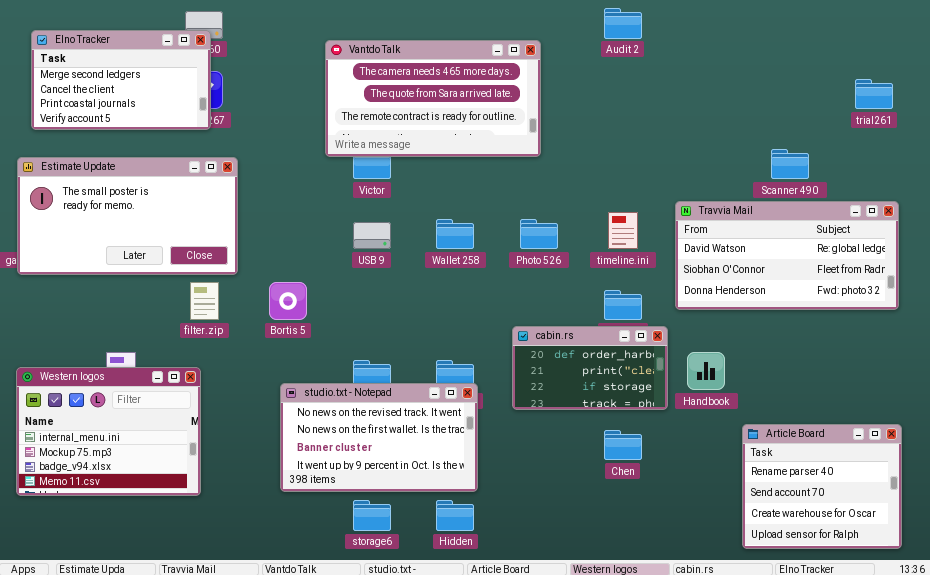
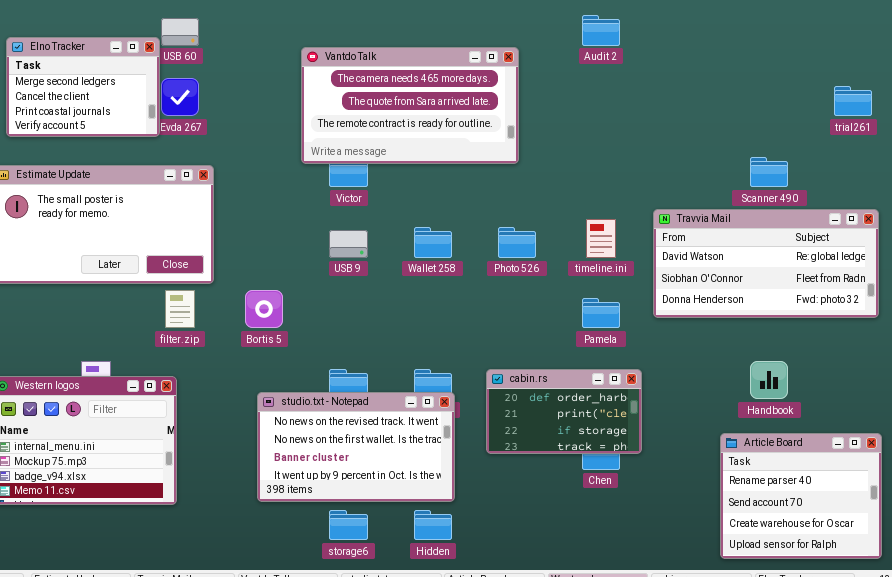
Elno Tracker: [31,30,211,130] -> [6,37,160,137], resized
cabin.rs: [512,326,668,410] -> [486,369,642,454], moved
Handbook: [687,352,725,390] -> [750,361,788,399], moved

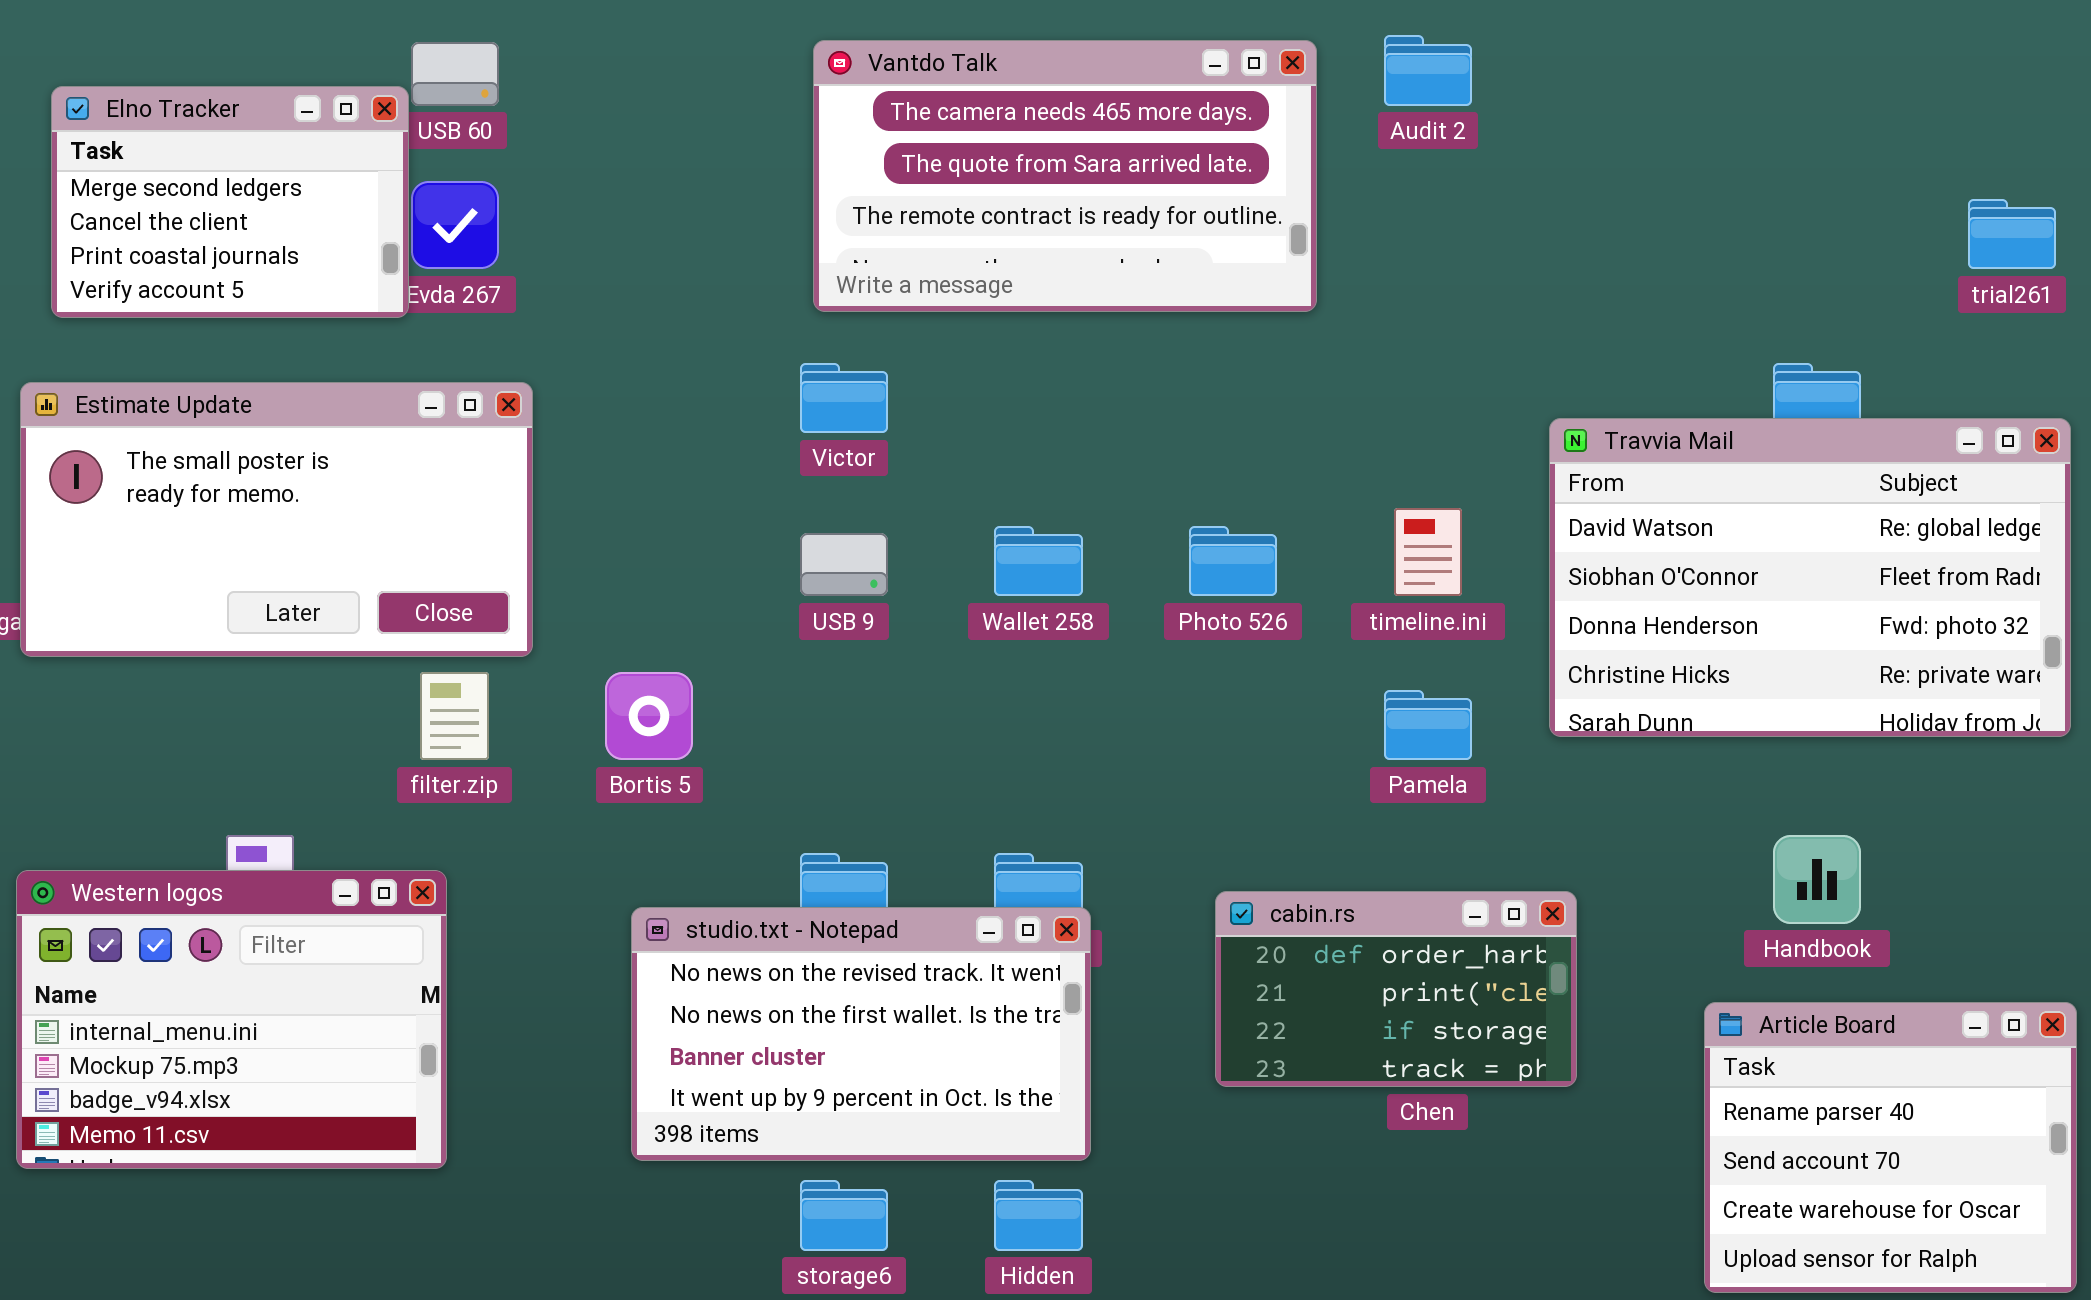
Vantdo Talk: [301,47,519,164] -> [813,40,1317,312], moved
Travvia Mail: [653,209,879,318] -> [1549,418,2071,737], resized
cabin.rs: [486,369,642,454] -> [1215,891,1577,1087], moved

